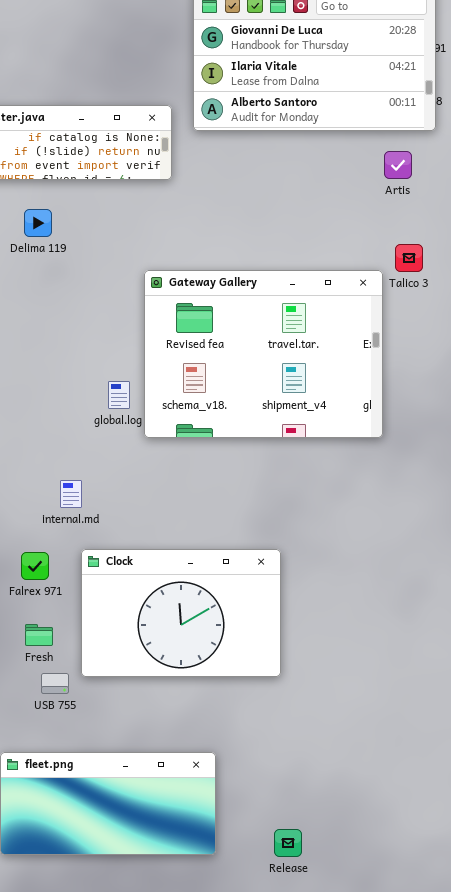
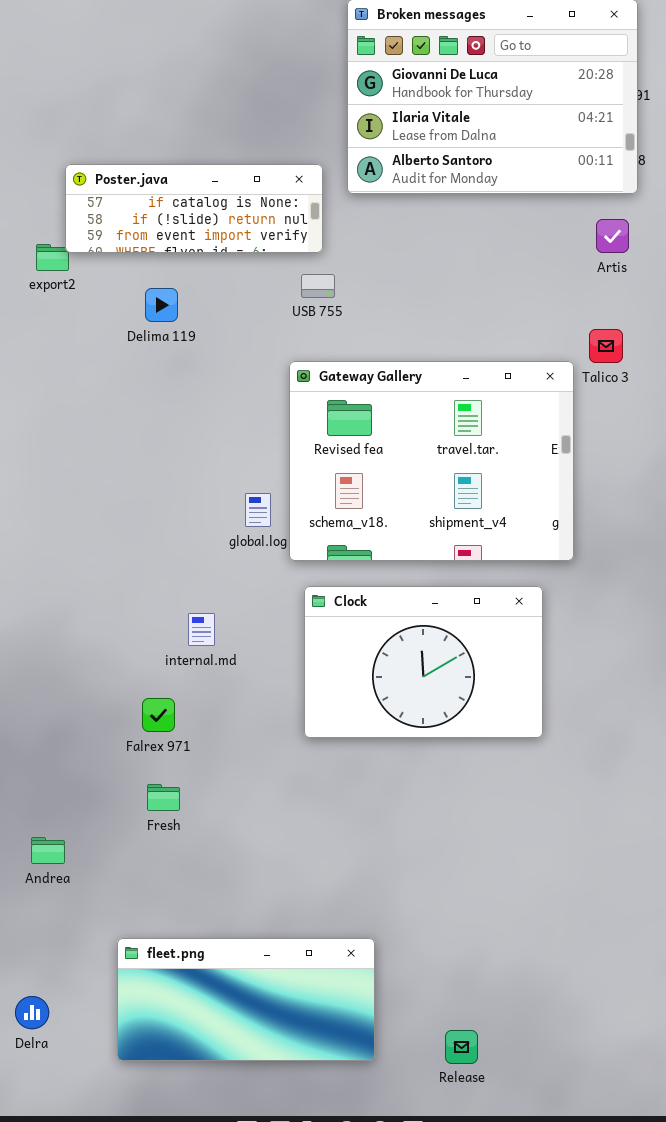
Artis: [384,151,412,179] -> [596,219,629,253], moved
Clock: [81,549,281,677] -> [304,586,543,738], moved
USB 755: [41,673,69,694] -> [301,274,335,298], moved

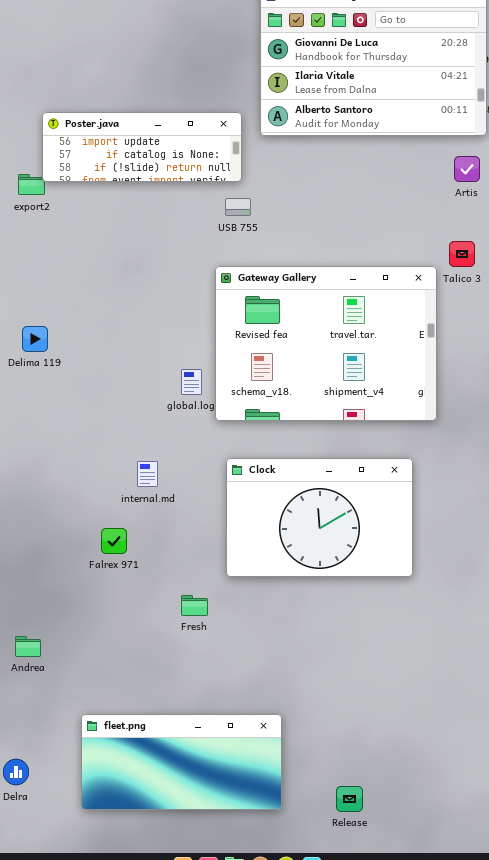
Poster.java: [65,164,323,253] -> [42,112,242,182], scrolled up 1 row
Delima 119: [145,288,178,322] -> [22,326,48,352], moved
Clock: [304,586,543,738] -> [226,458,413,577], moved
Fresh: [147,784,180,811] -> [181,595,208,616], moved

